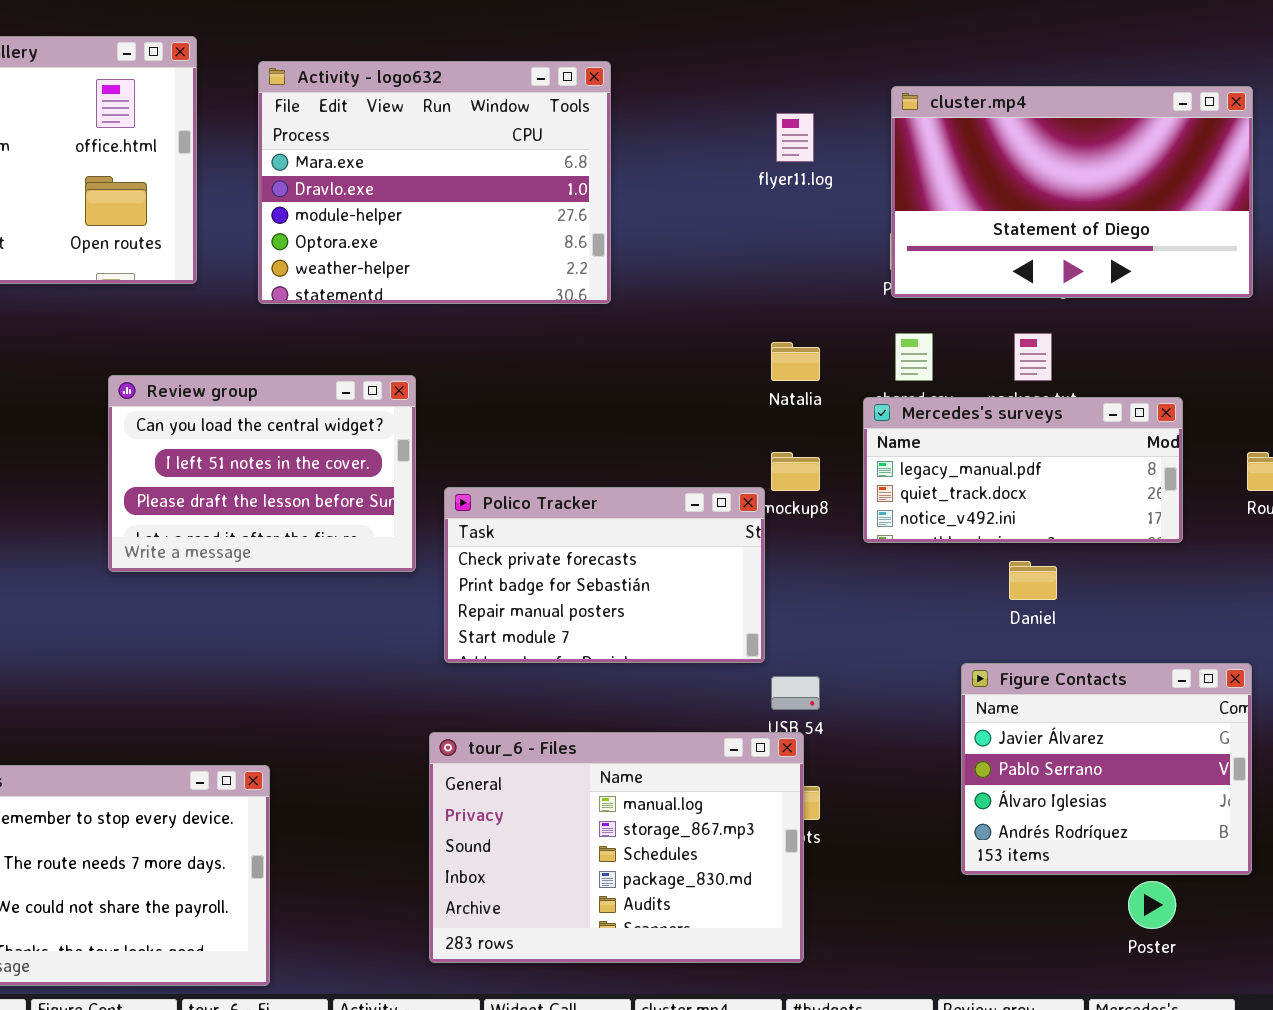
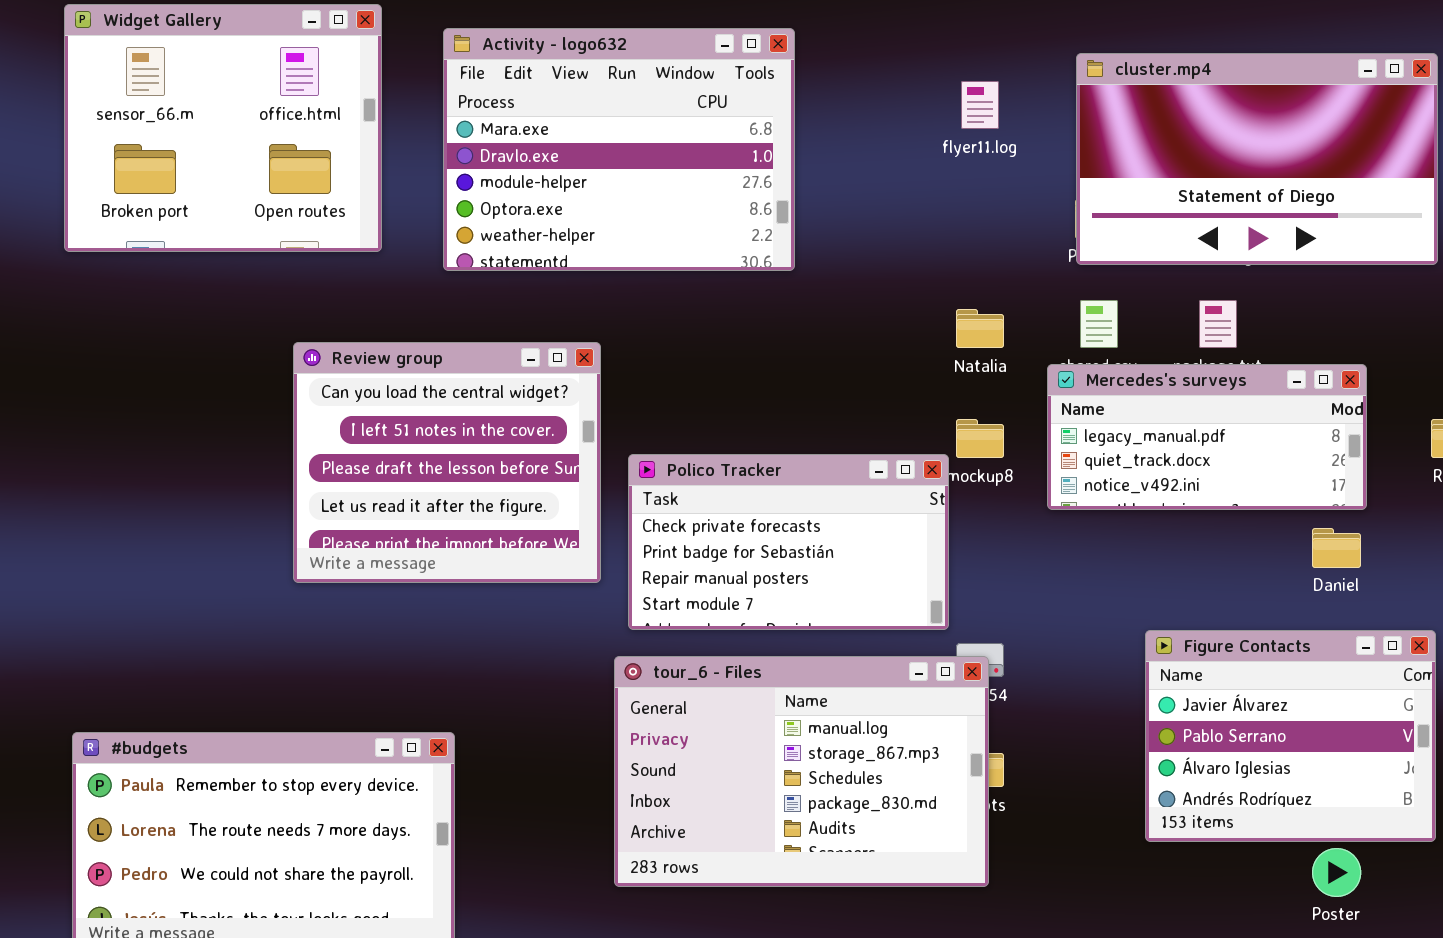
Review group: [108,375,416,572] -> [293,342,601,583], resized
Daniel: [1009,561,1057,600] -> [1312,528,1361,568], moved
tour_6 - Files: [429,732,804,963] -> [614,656,989,887], moved

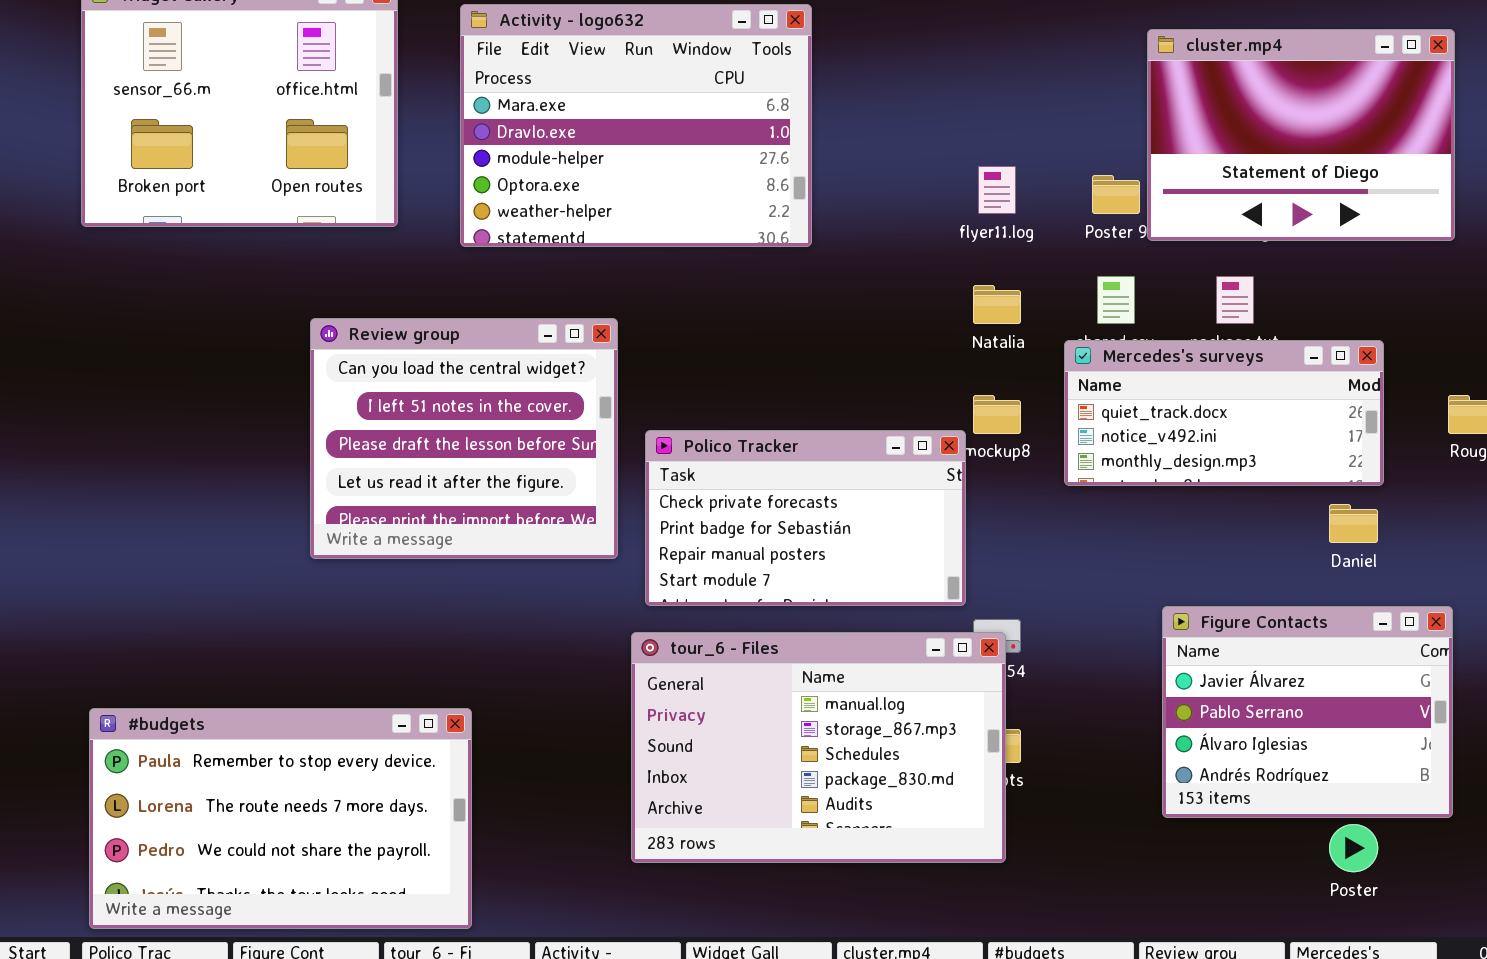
cluster.mp4: [1076,53,1438,265] -> [1147,29,1455,241], resized
flyer11.log: [961,81,999,129] -> [978,166,1016,214], moved
Mercedes's surveys: [1047,364,1367,510] -> [1064,340,1384,486], scrolled down 1 row

